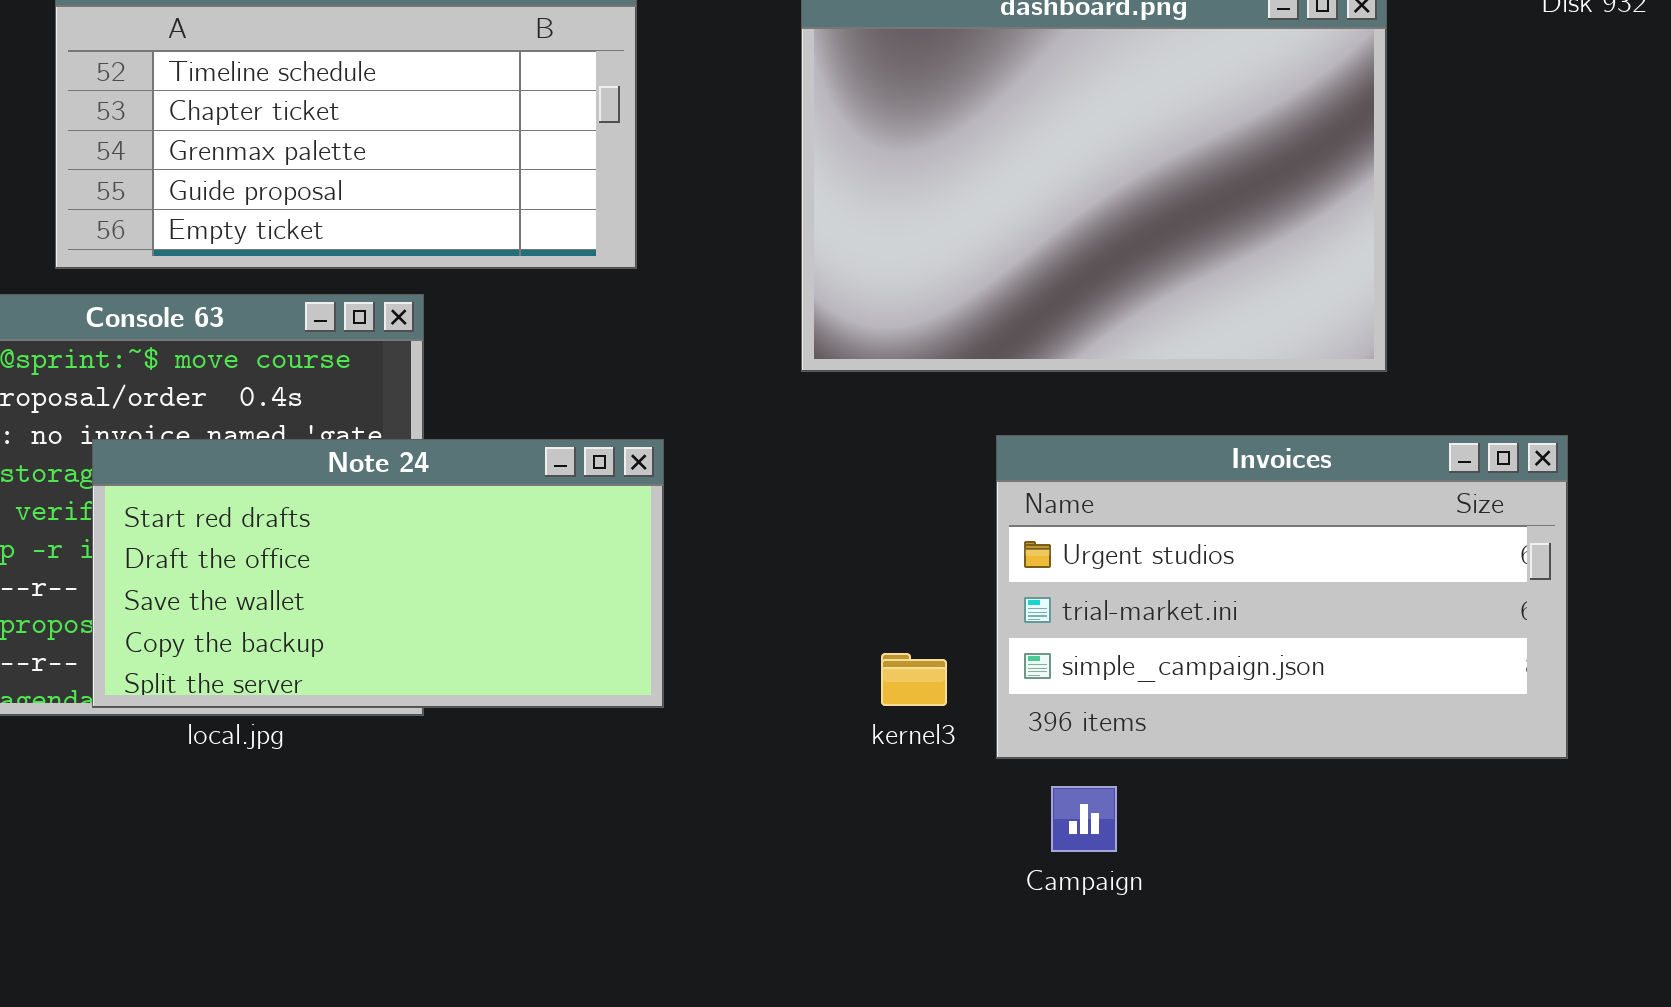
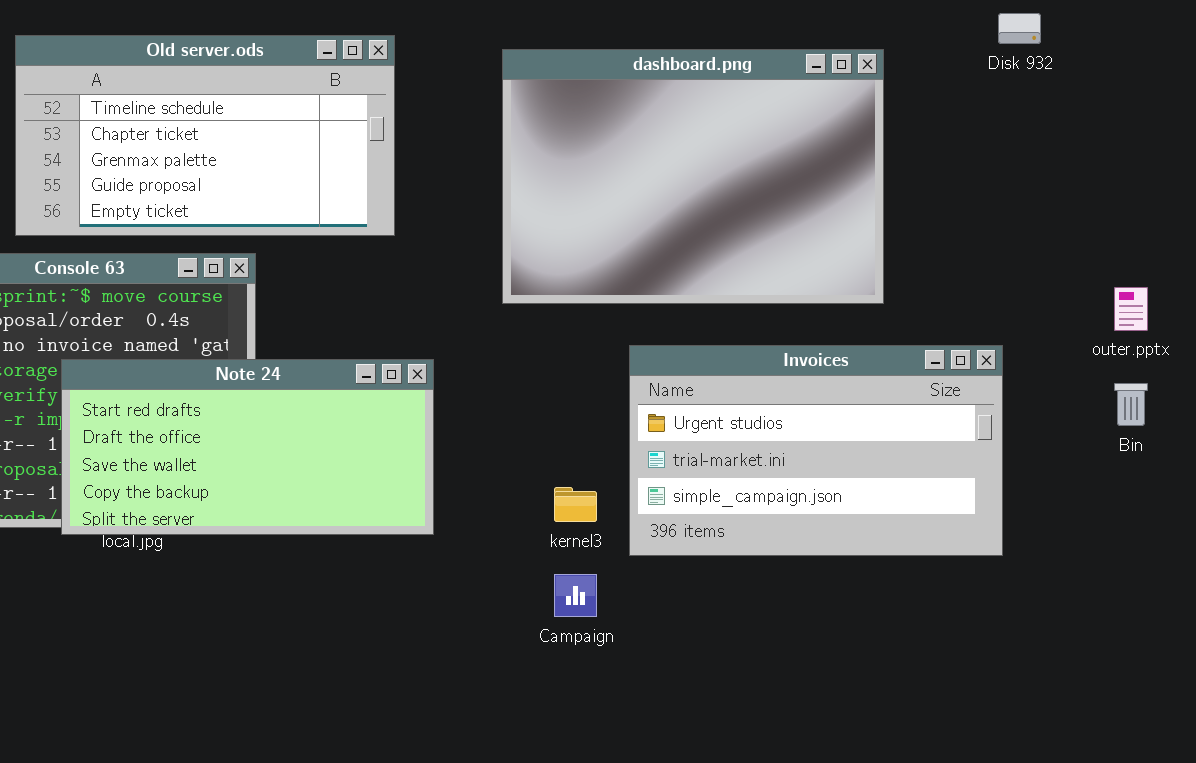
Note 24: [92,439,664,708] -> [61,359,434,535], moved
Campaign: [1051,786,1117,852] -> [554,574,597,617], moved

